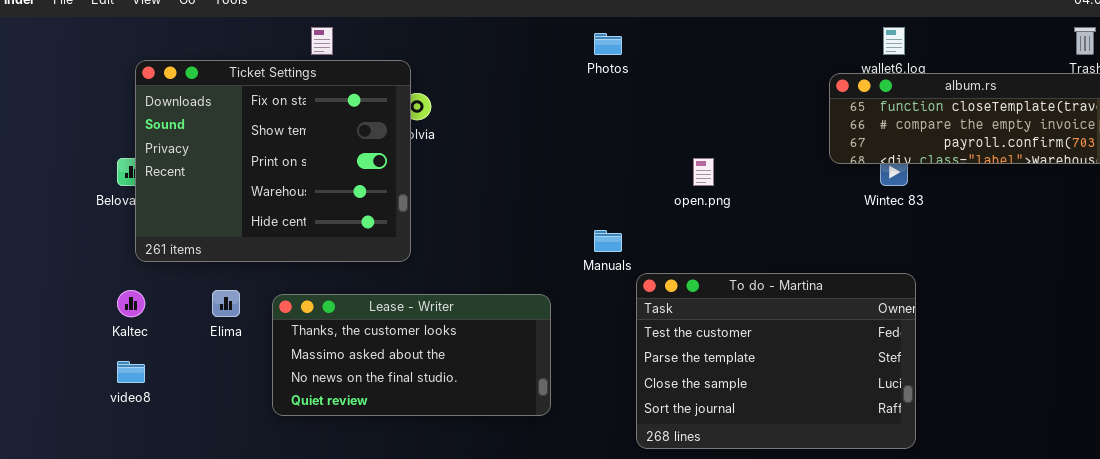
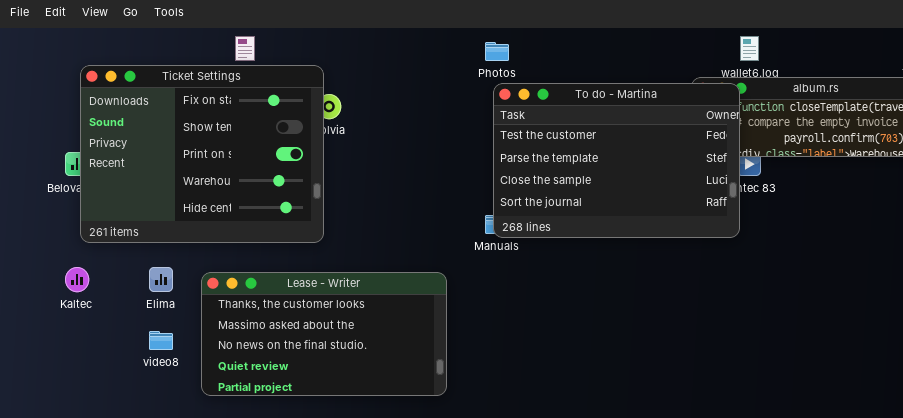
To do - Martina: [636,273,916,449] -> [493,83,740,238], moved
Lease - Writer: [272,294,551,416] -> [201,272,447,396], resized
video8: [117,361,145,383] -> [149,331,173,350], moved

